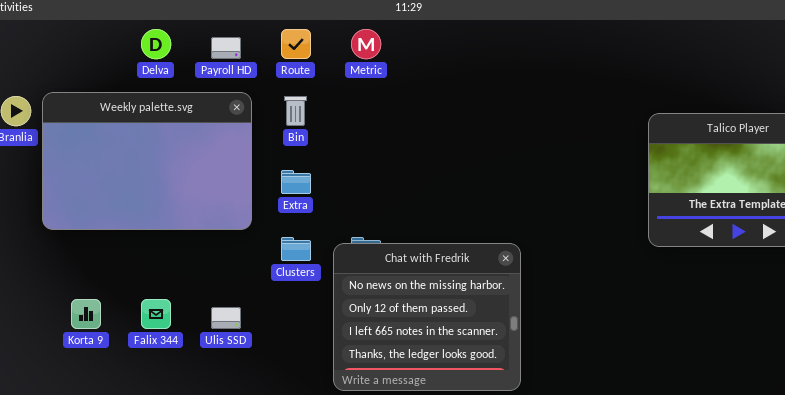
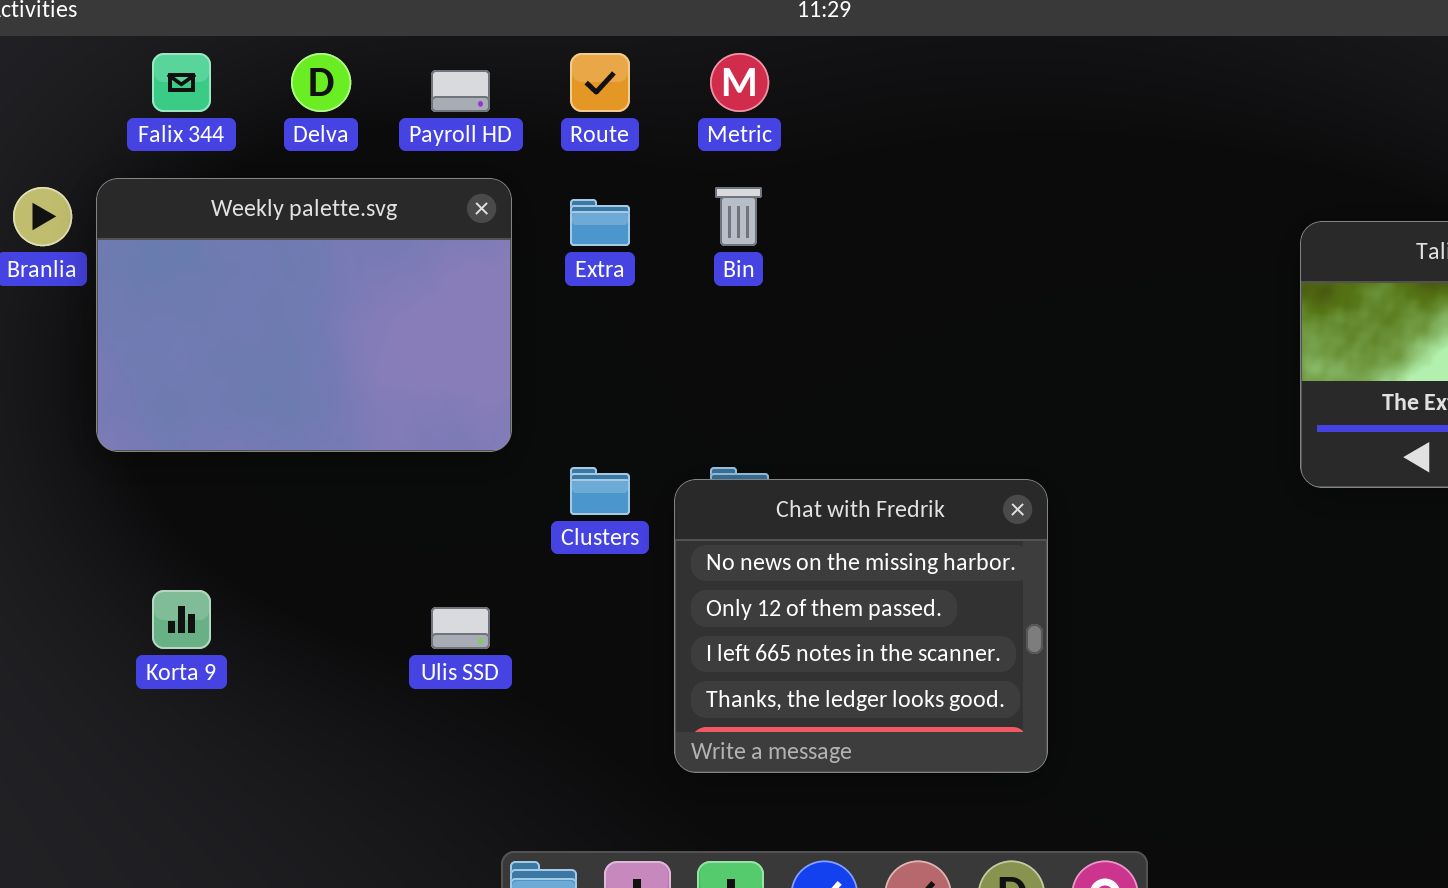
Bin: [284,96,307,126] -> [715,187,762,246], moved
Extra: [281,170,311,194] -> [570,199,630,246], moved
Falix 344: [141,299,171,329] -> [152,53,211,112], moved

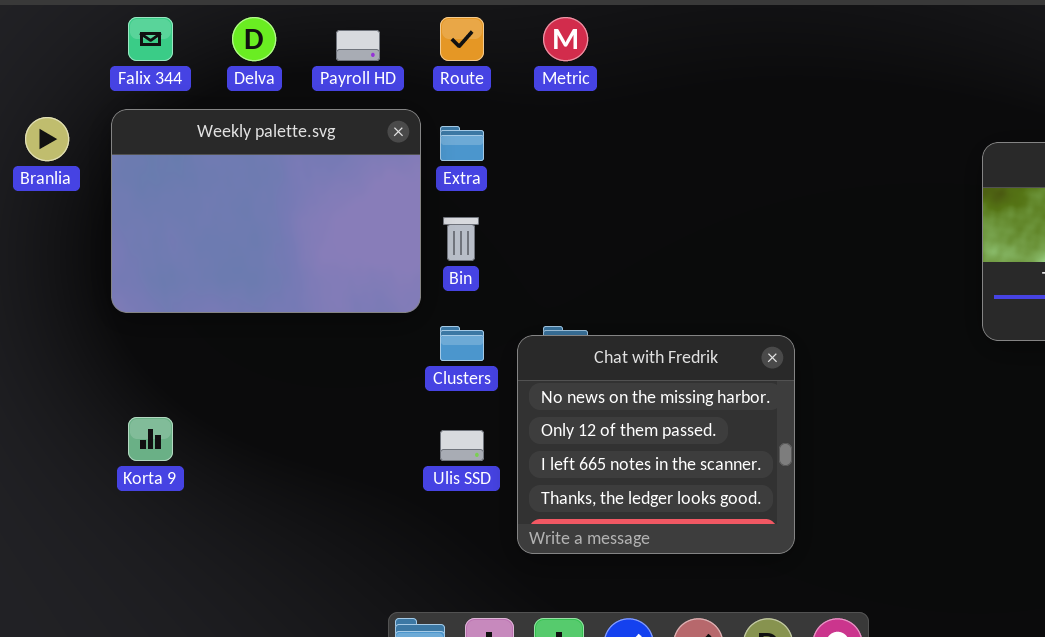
Weekly palette.svg: [96,178,512,452] -> [111,109,421,313], moved
Bin: [715,187,762,246] -> [443,217,479,261], moved
Ulis SSD: [431,607,490,649] -> [440,430,484,461], moved

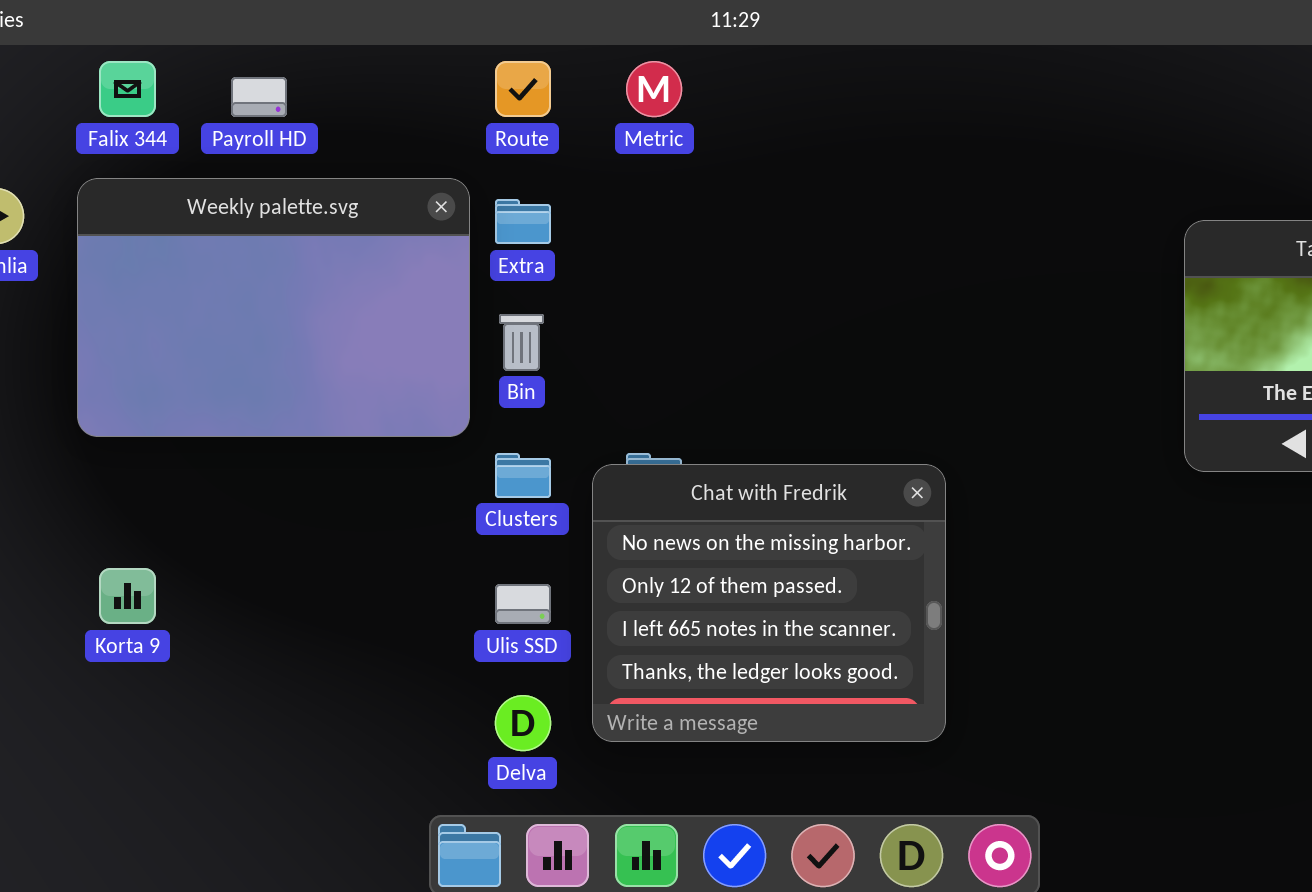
Delva: [232,17,276,61] -> [495,695,551,751], moved
Payroll HD: [336,30,380,61] -> [231,77,287,117], moved

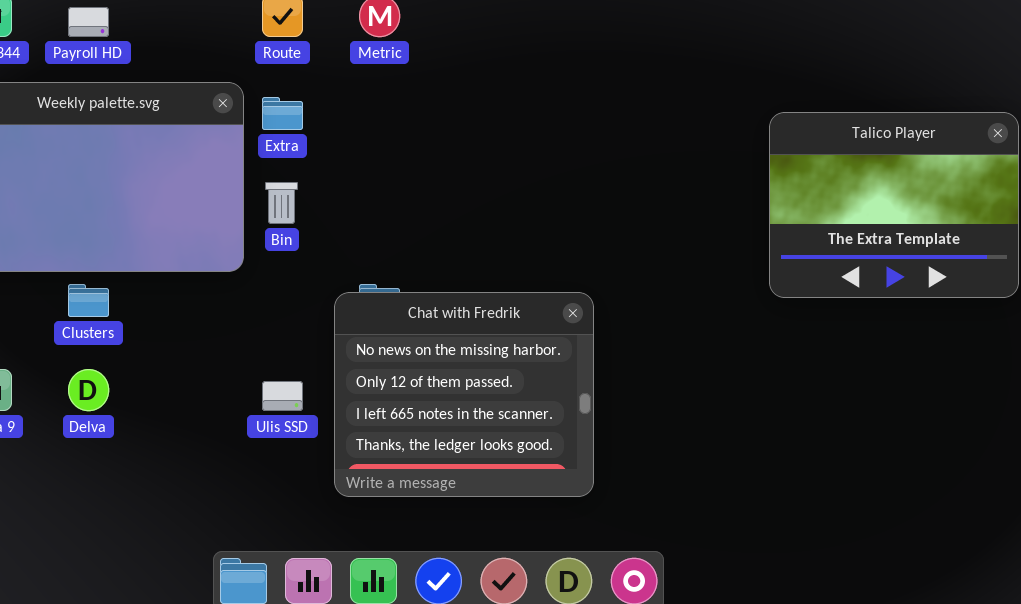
Clusters: [495,453,551,498] -> [68,284,109,317], moved
Delva: [495,695,551,751] -> [68,369,109,411], moved

